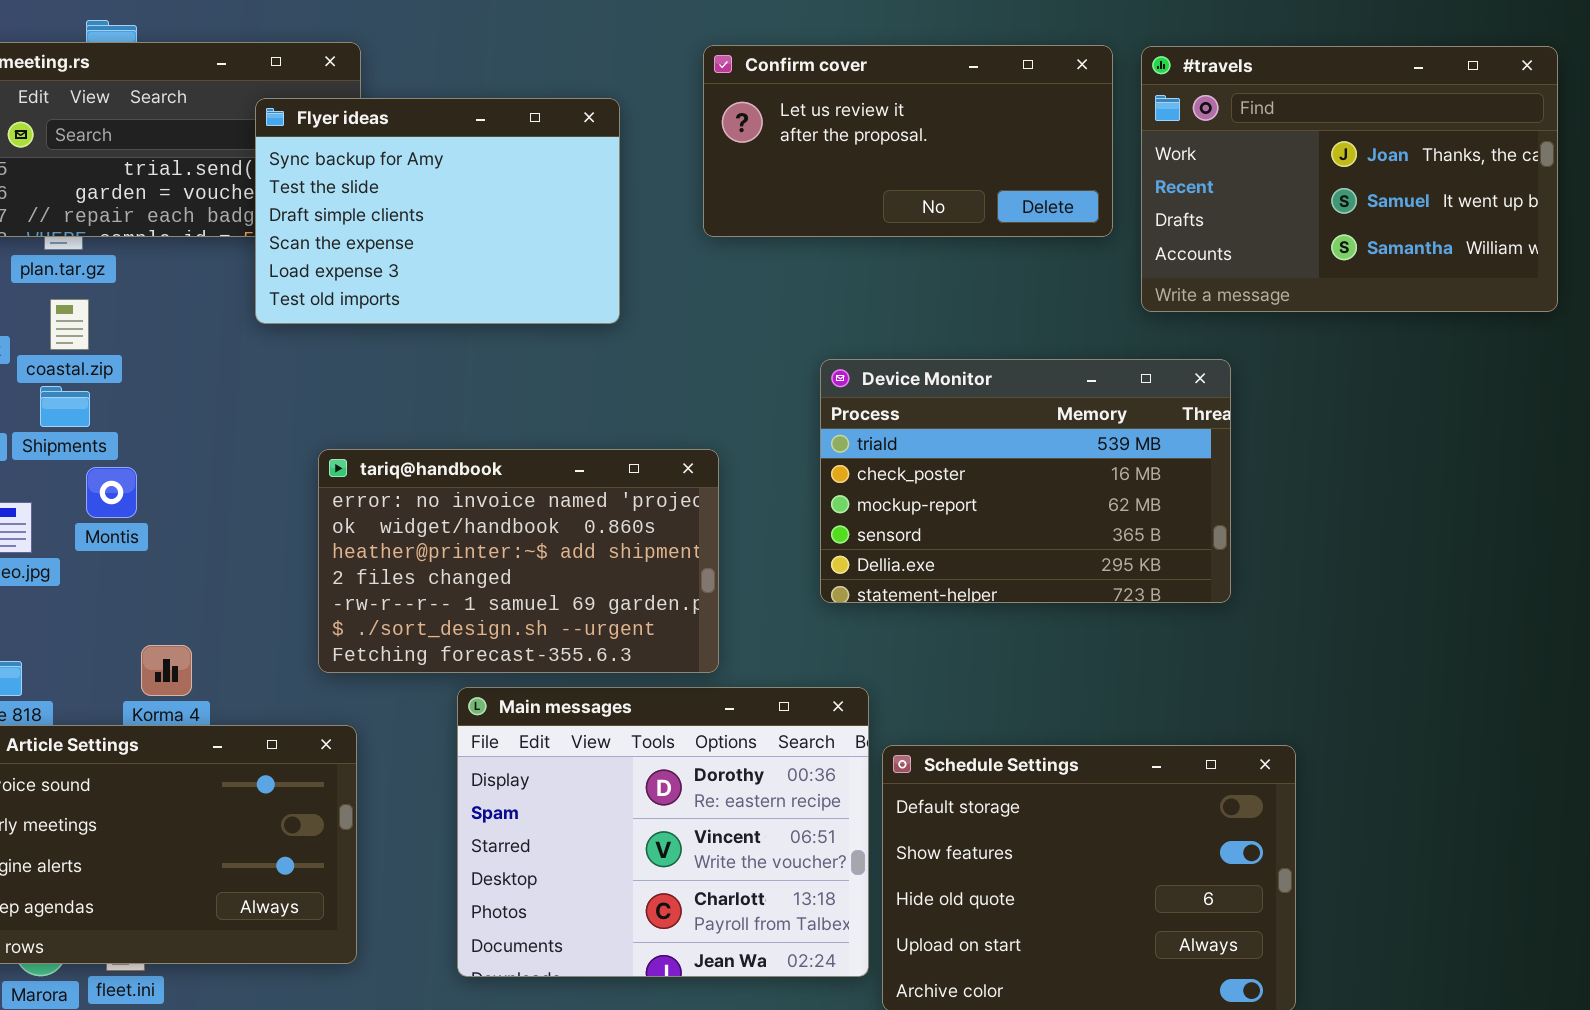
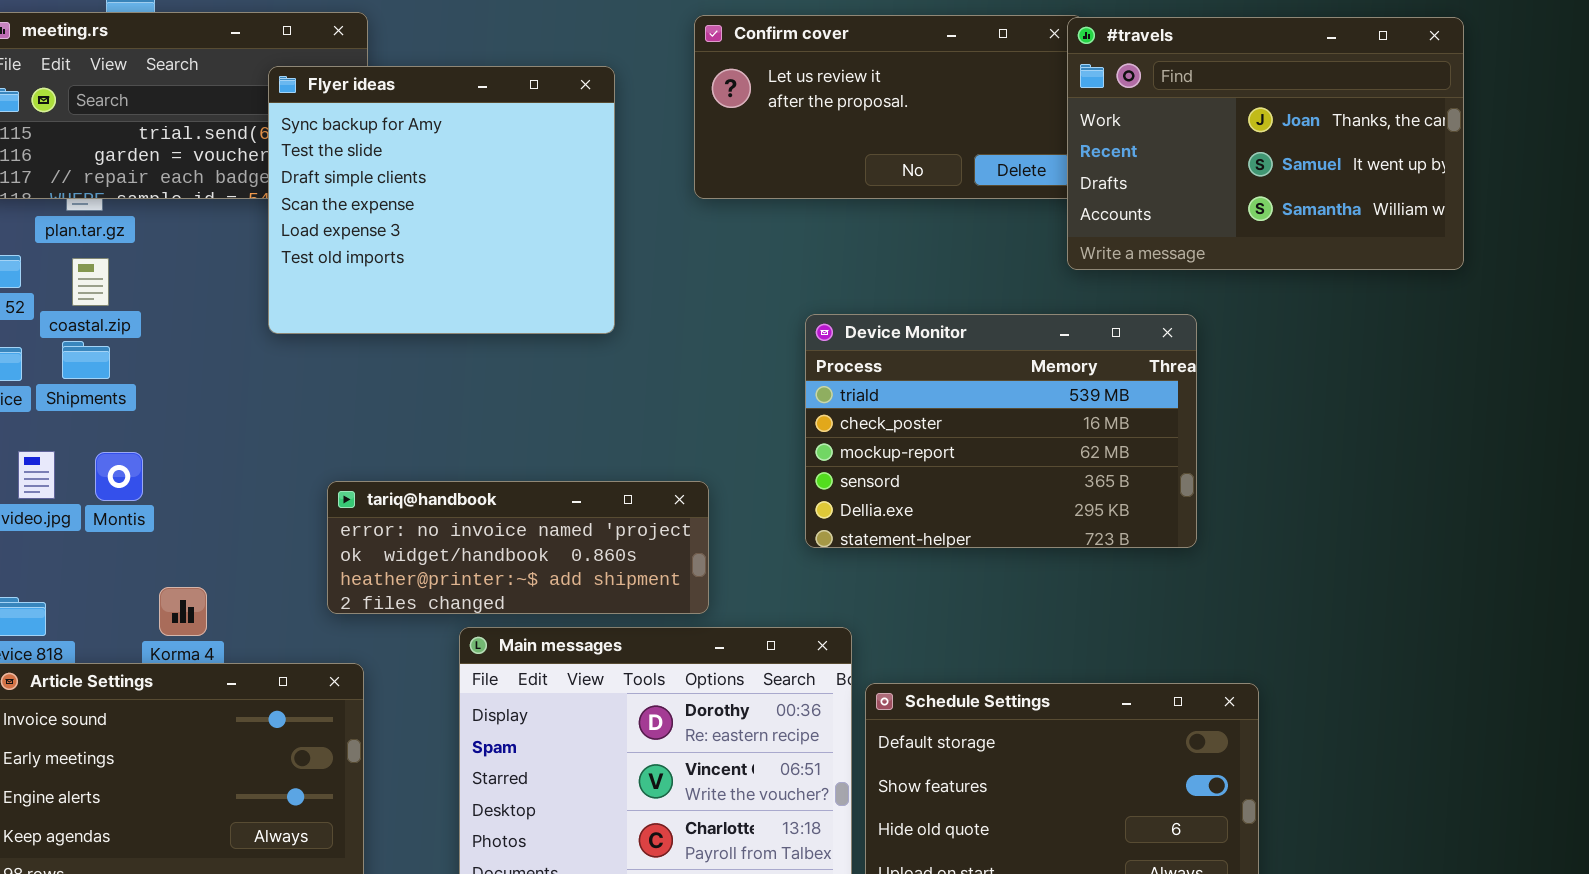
#travels: [1141,46,1558,312] -> [1067,17,1464,270], moved
Flyer ideas: [255,98,620,324] -> [268,66,615,334], resized
tariq@handbook: [318,449,719,673] -> [327,481,709,614], resized
Montis: [86,467,137,518] -> [95,452,143,501], moved

